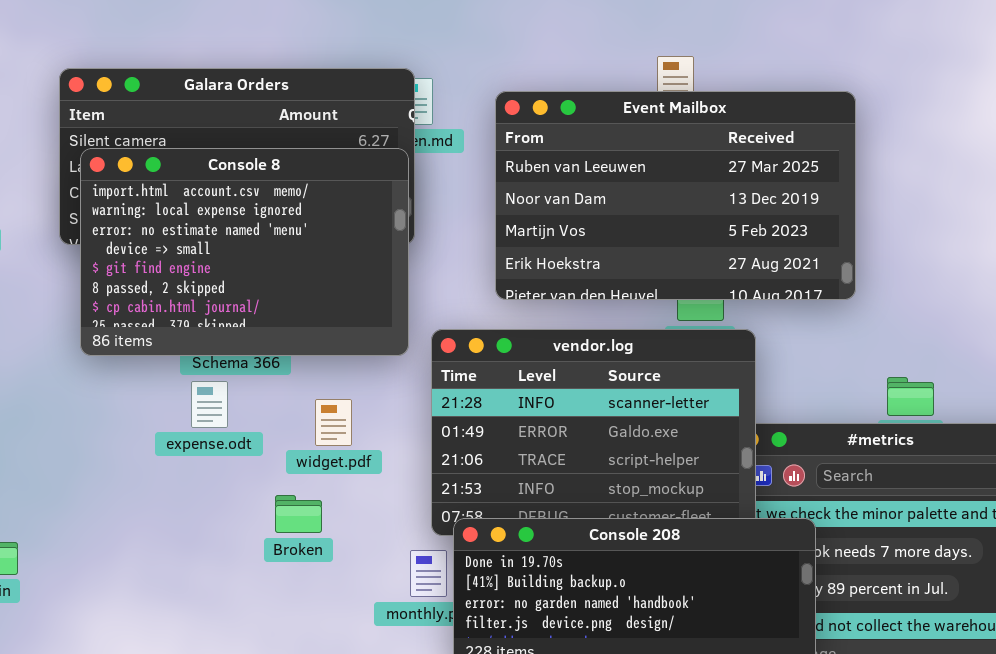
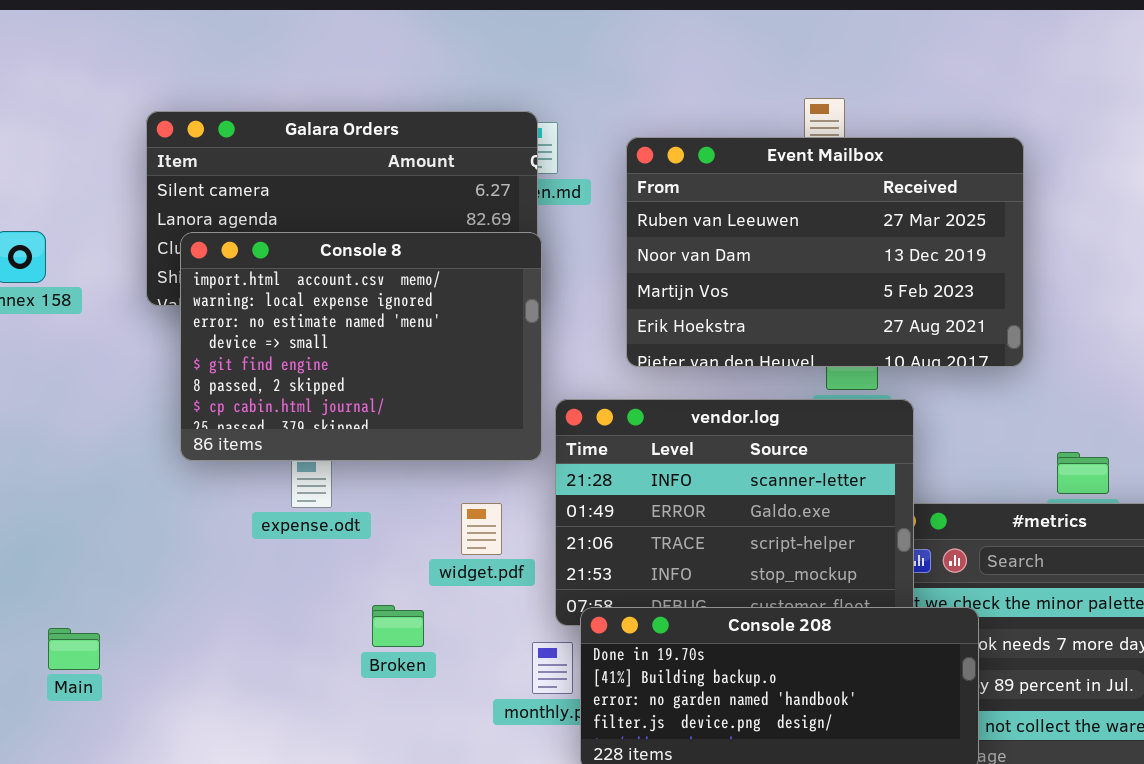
Console 8: [80,148,409,356] -> [180,232,542,461], moved
widget.pdf: [315,399,352,446] -> [461,503,502,555], moved
Broken: [275,495,322,533] -> [372,605,424,647], moved

